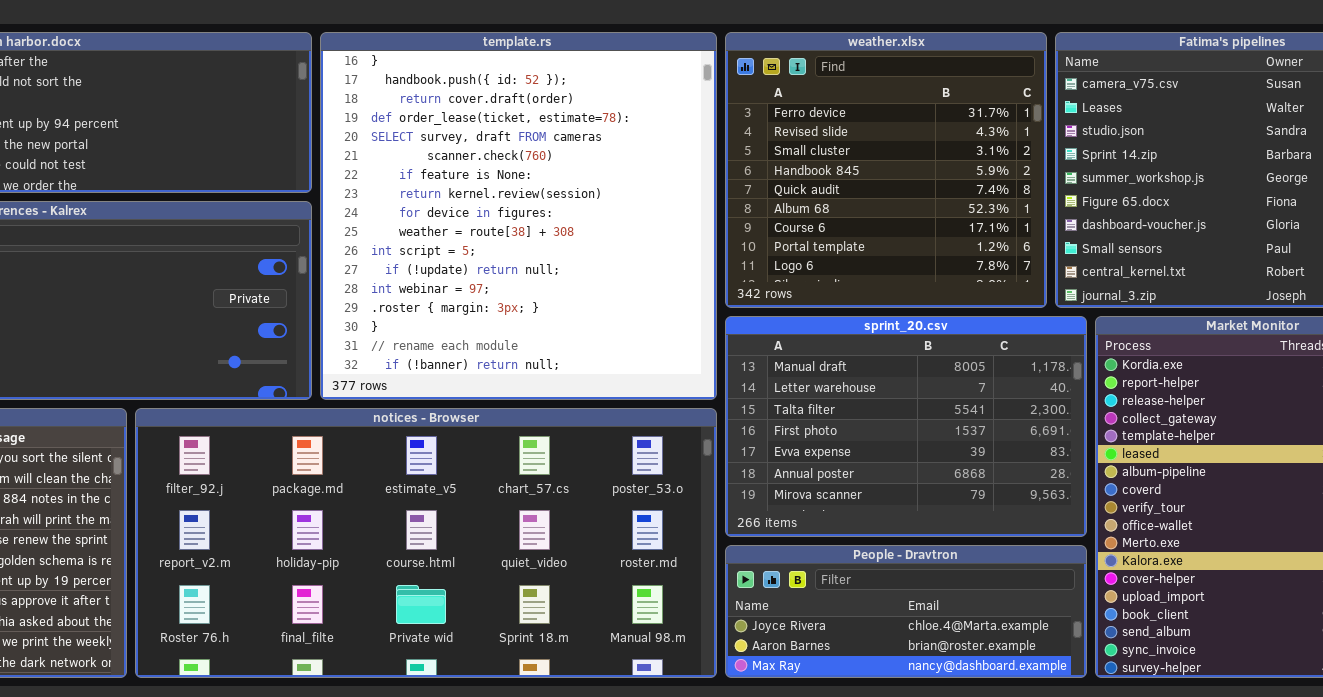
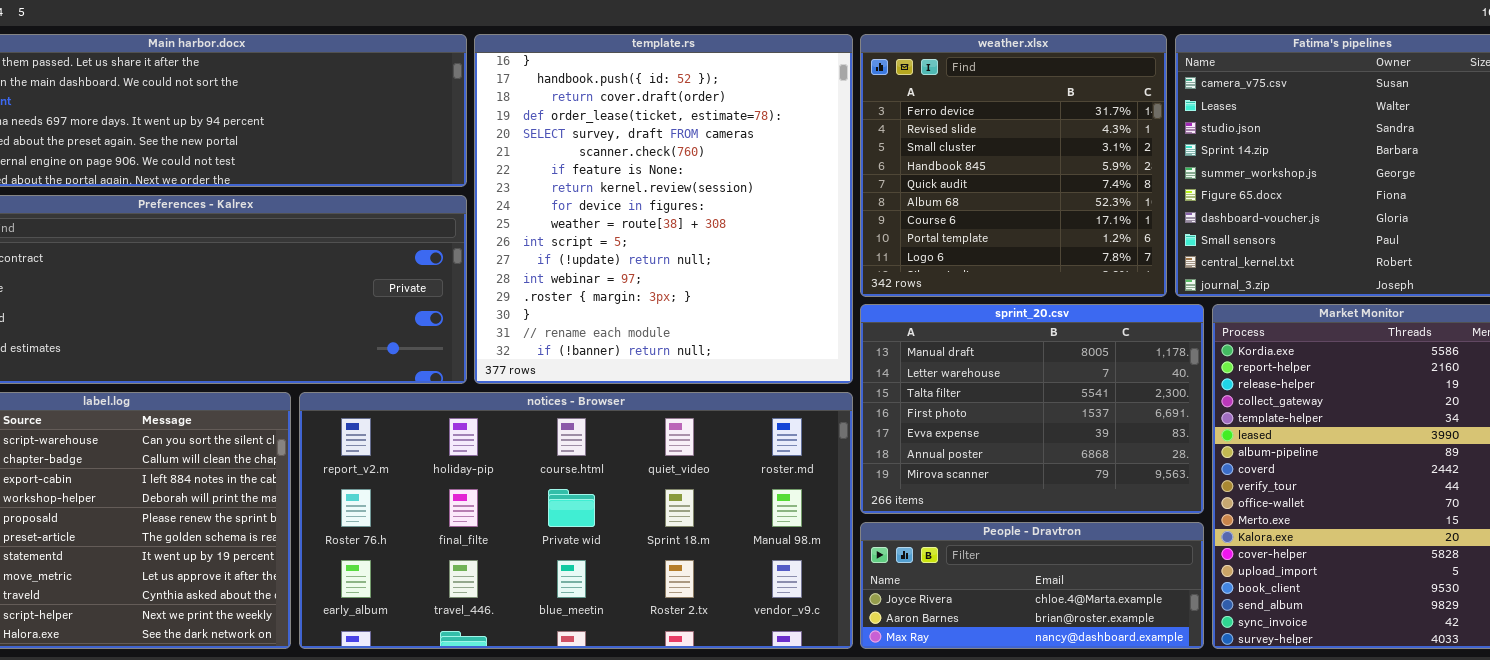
notices - Browser: [135,408,717,678] -> [299,392,853,649], scrolled down 1 row

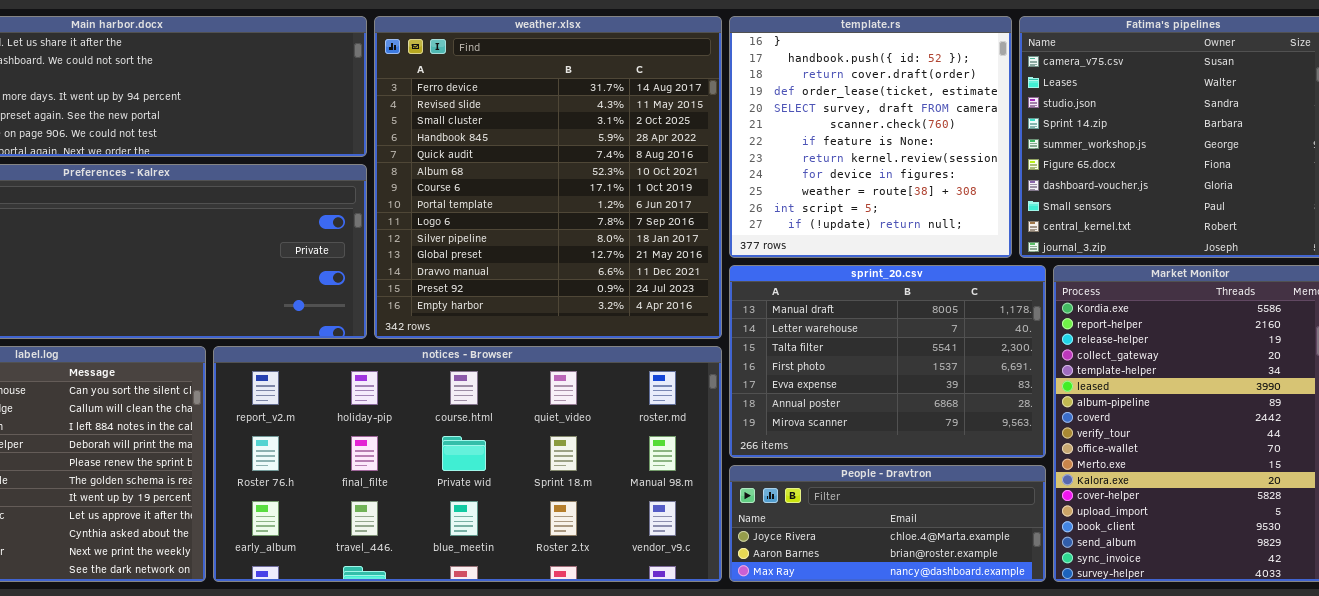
template.rs: [474,34,853,384] -> [729,16,1012,258], moved, resized
weather.xlsx: [860,34,1167,297] -> [374,16,722,339], moved, resized

